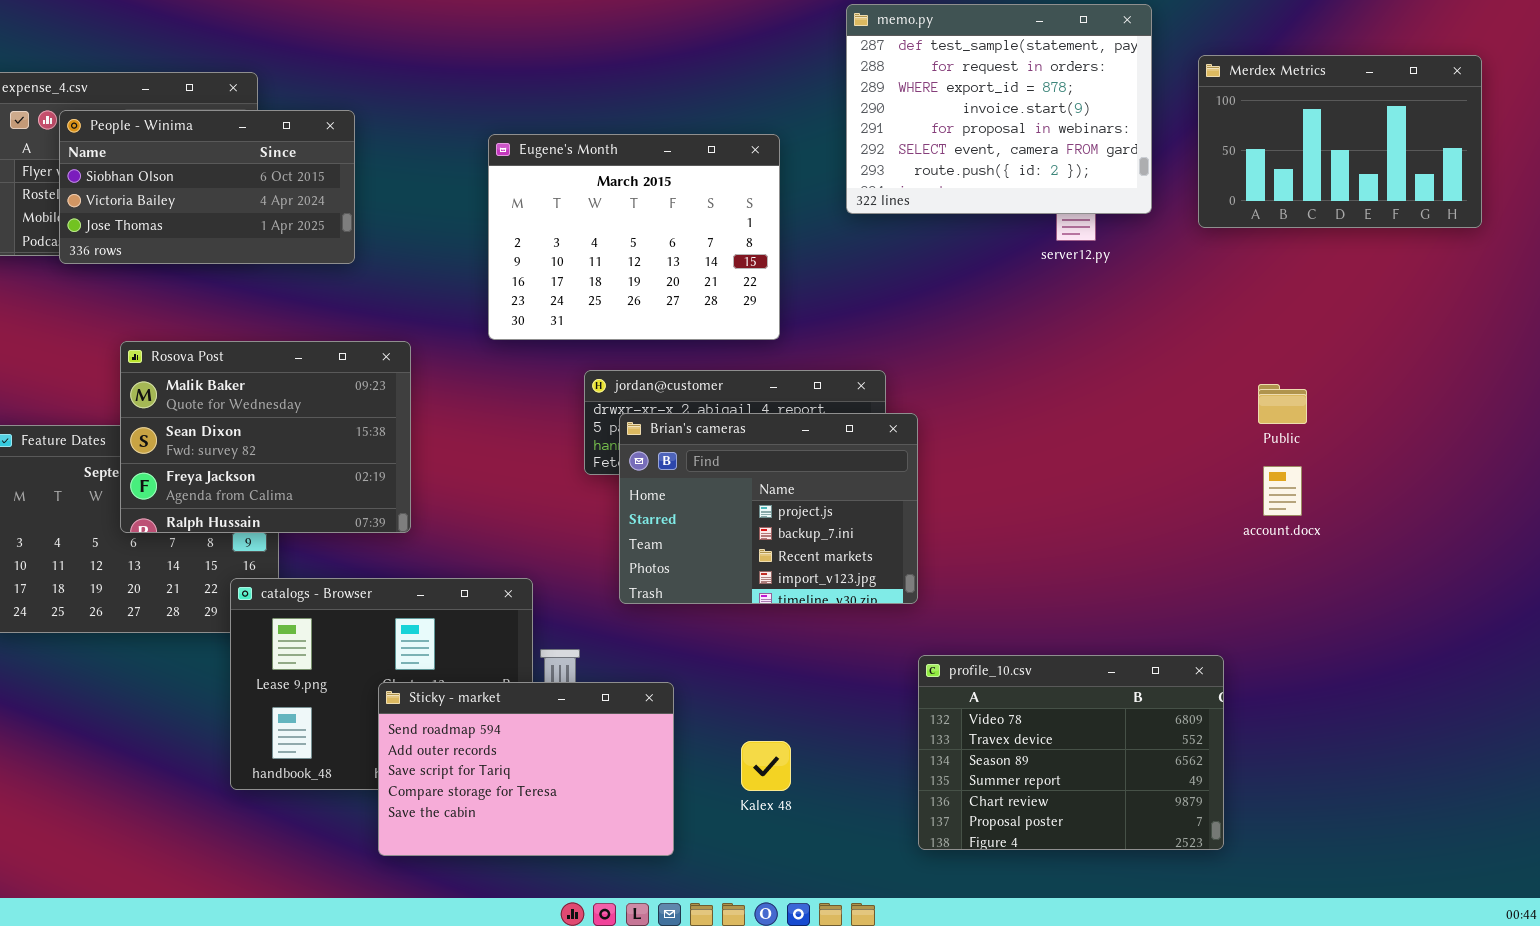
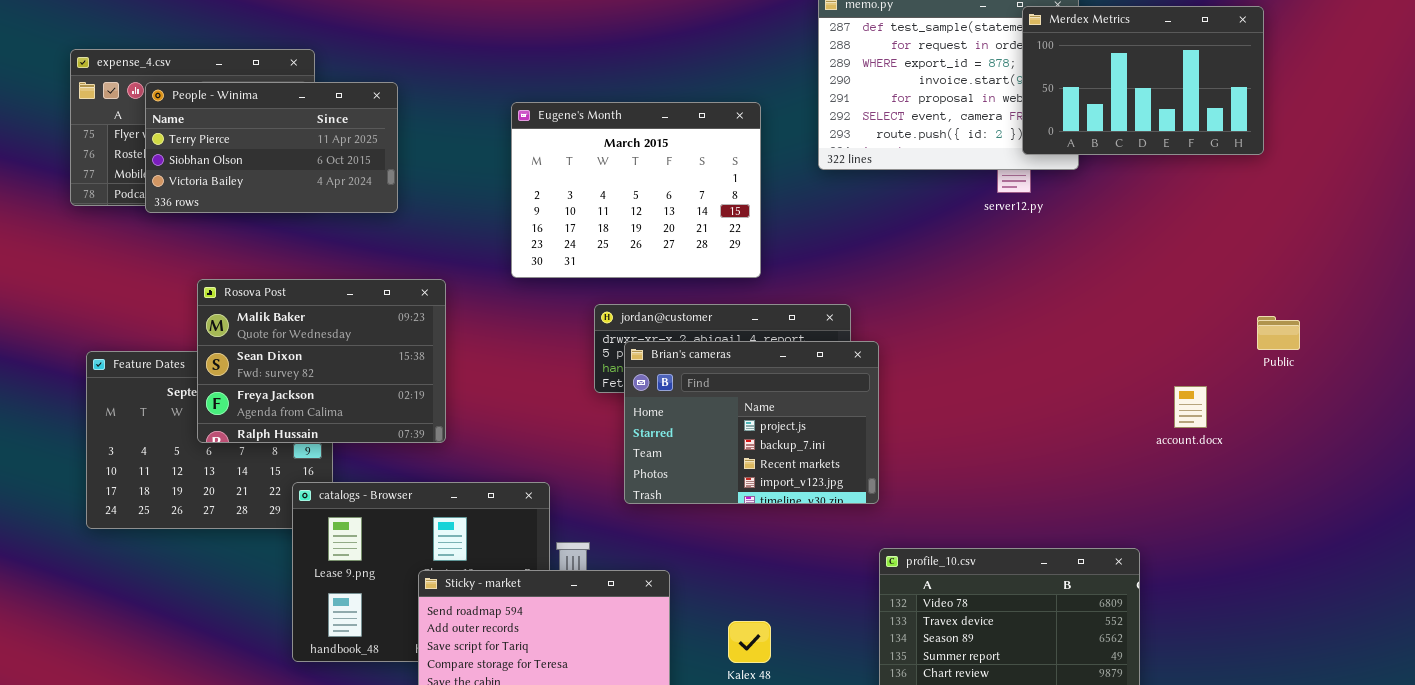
Merdex Metrics: [1198,55,1482,228] -> [1022,6,1264,155], moved
People - Winima: [59,110,355,264] -> [145,82,398,213], scrolled up 1 row
Public: [1258,384,1307,424] -> [1257,316,1300,350], moved

